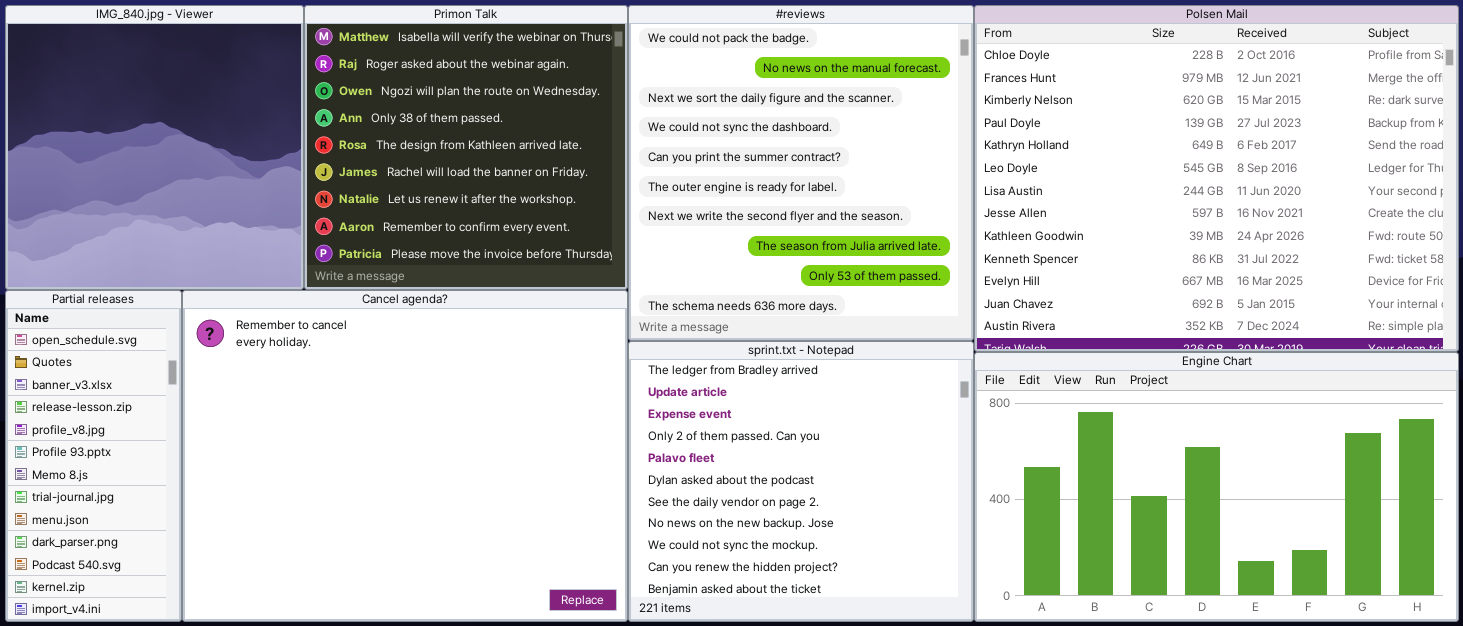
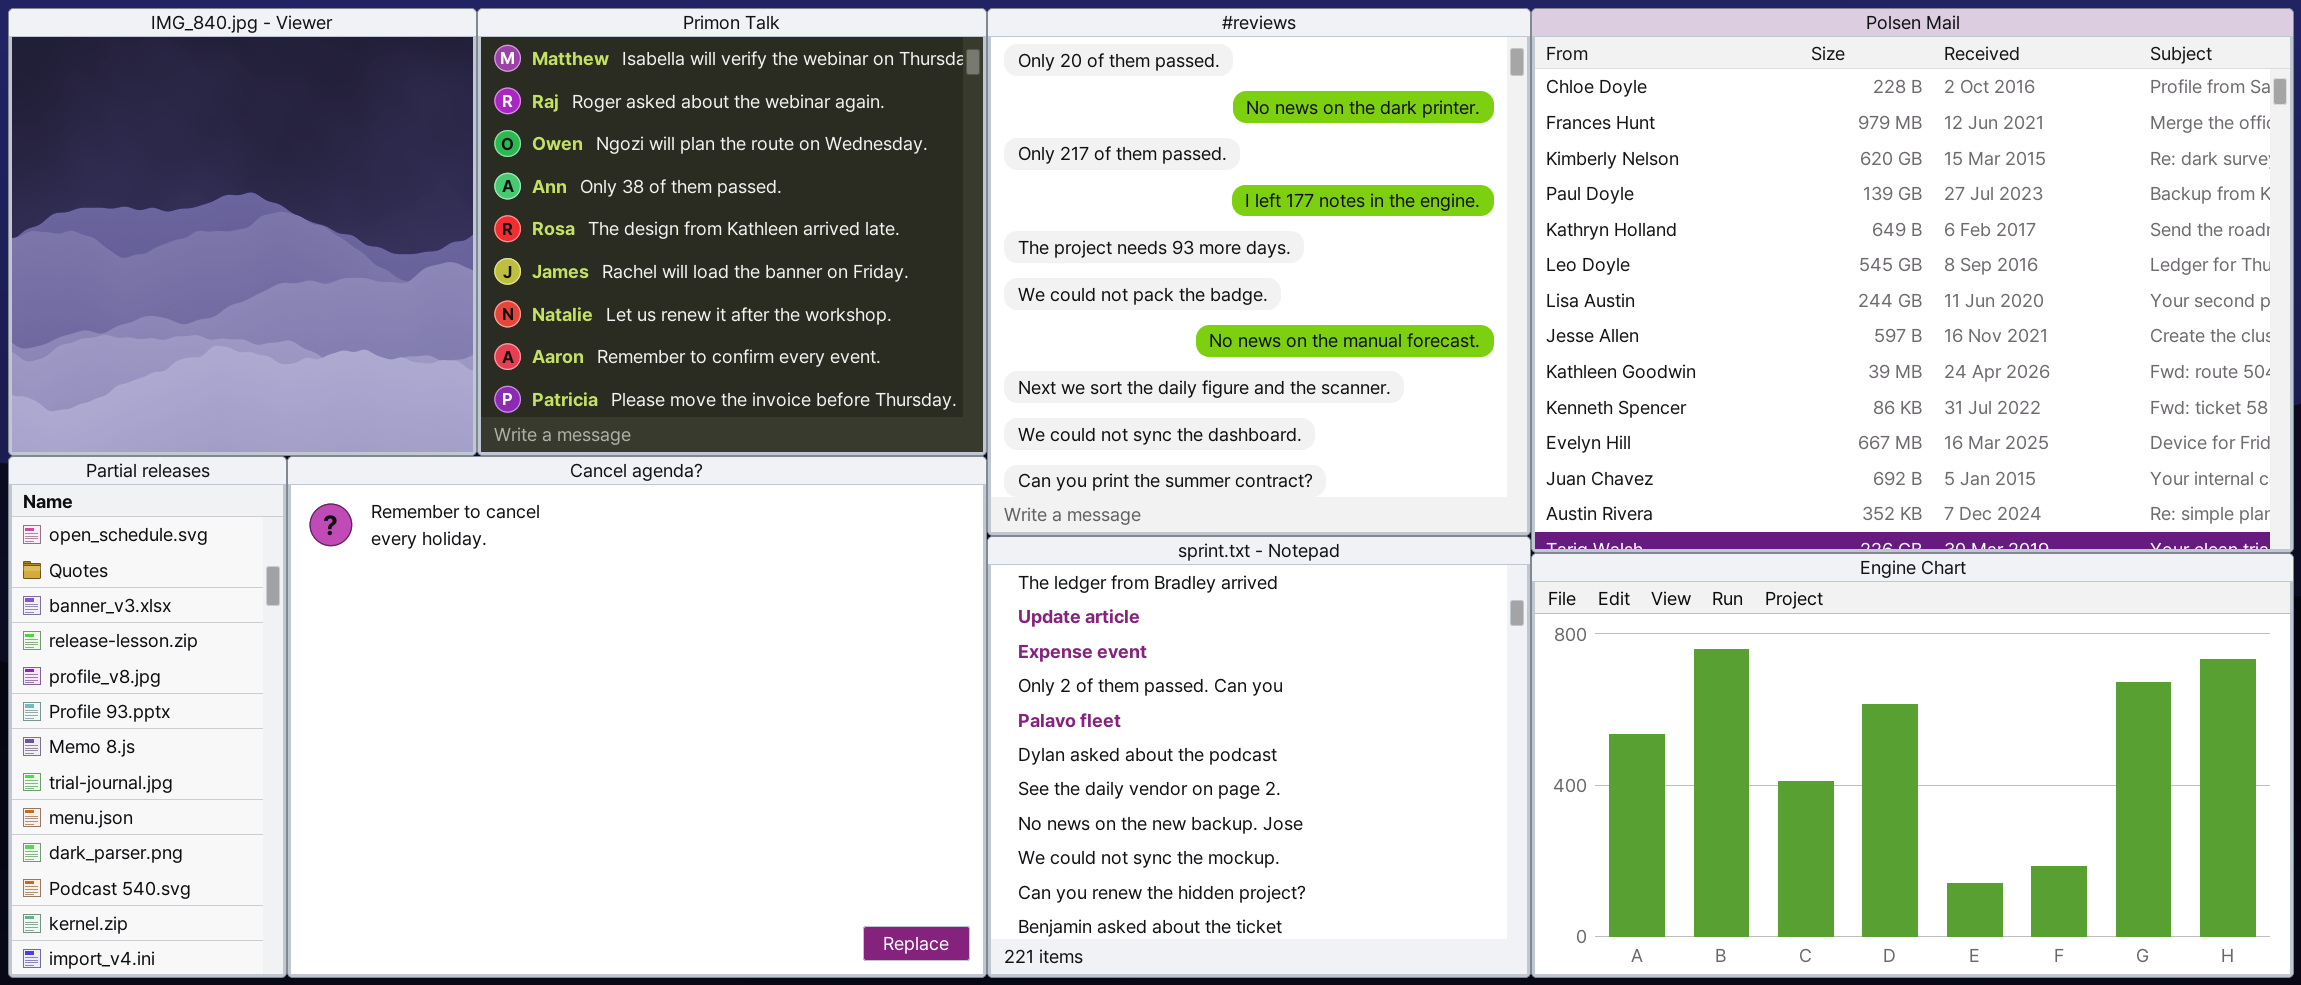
#reviews: [628,5,974,341] -> [987,8,1531,536], scrolled up 5 rows

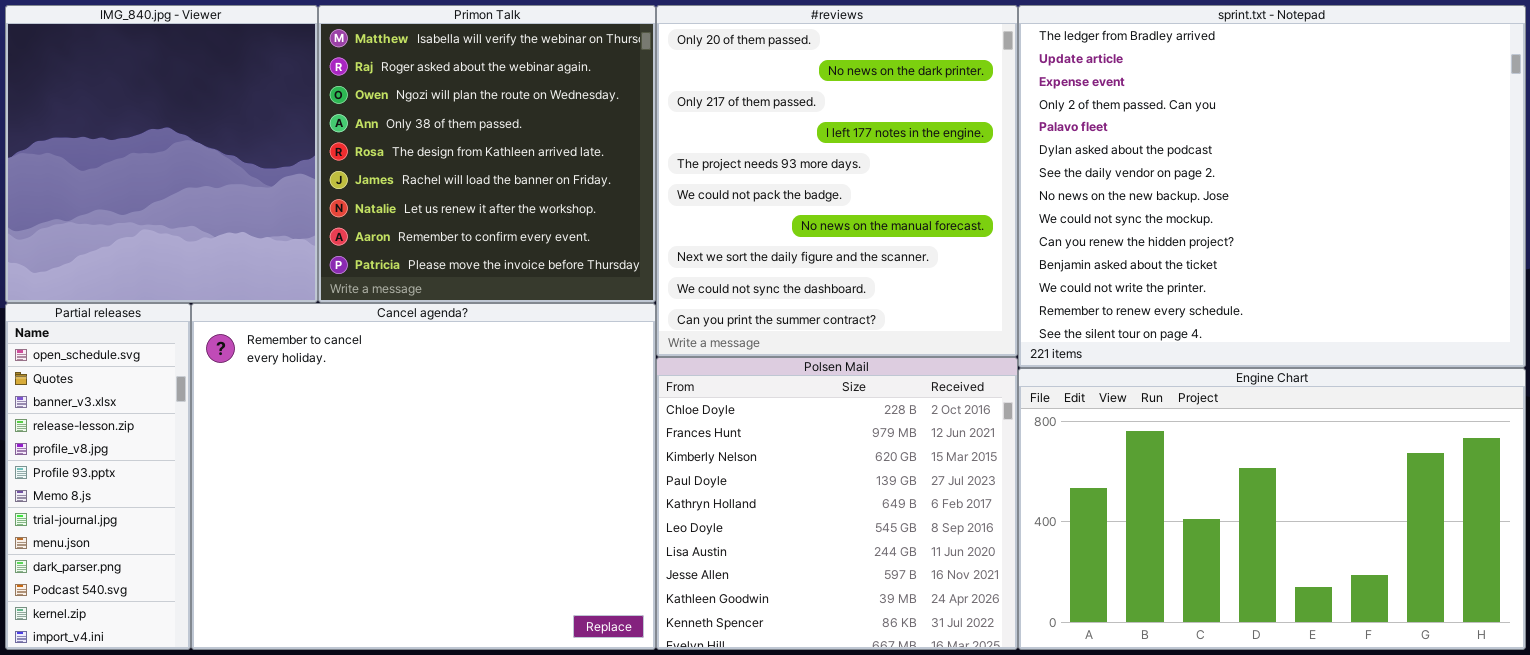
Polsen Mail: [1531,8,2294,553] -> [656,357,1018,650], moved, resized
sprint.txt - Notepad: [987,536,1531,978] -> [1018,5,1526,368], moved, resized

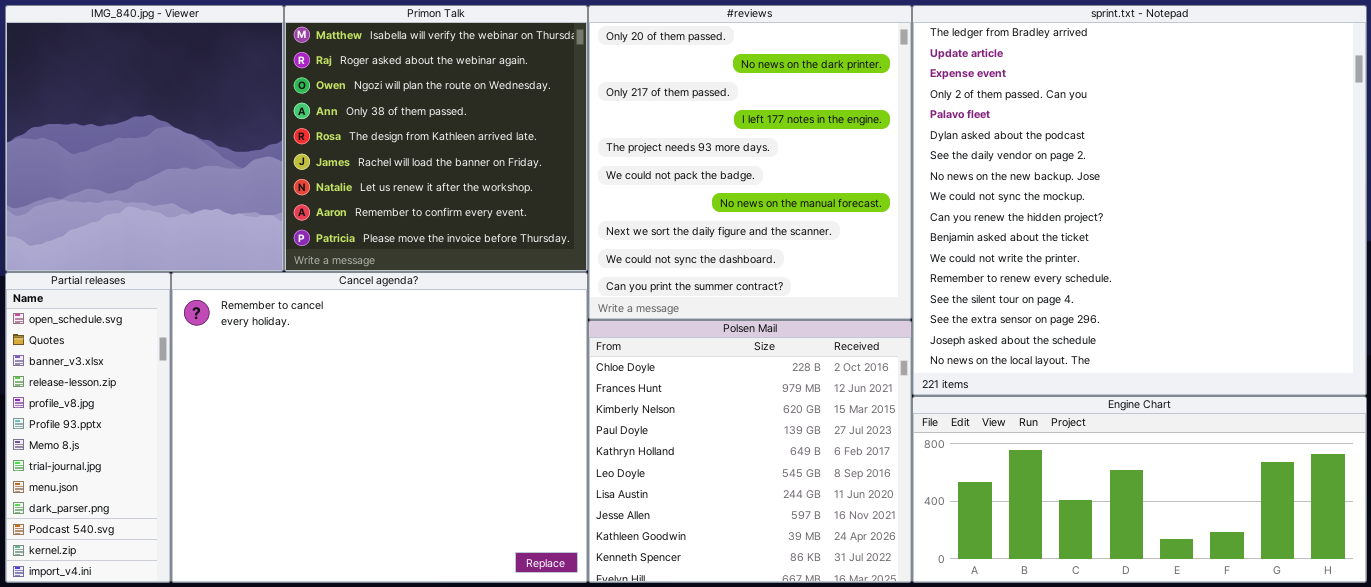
sprint.txt - Notepad: [1018,5,1526,368] -> [912,5,1367,396], resized
Engine Chart: [1018,368,1526,650] -> [912,396,1367,583], resized

